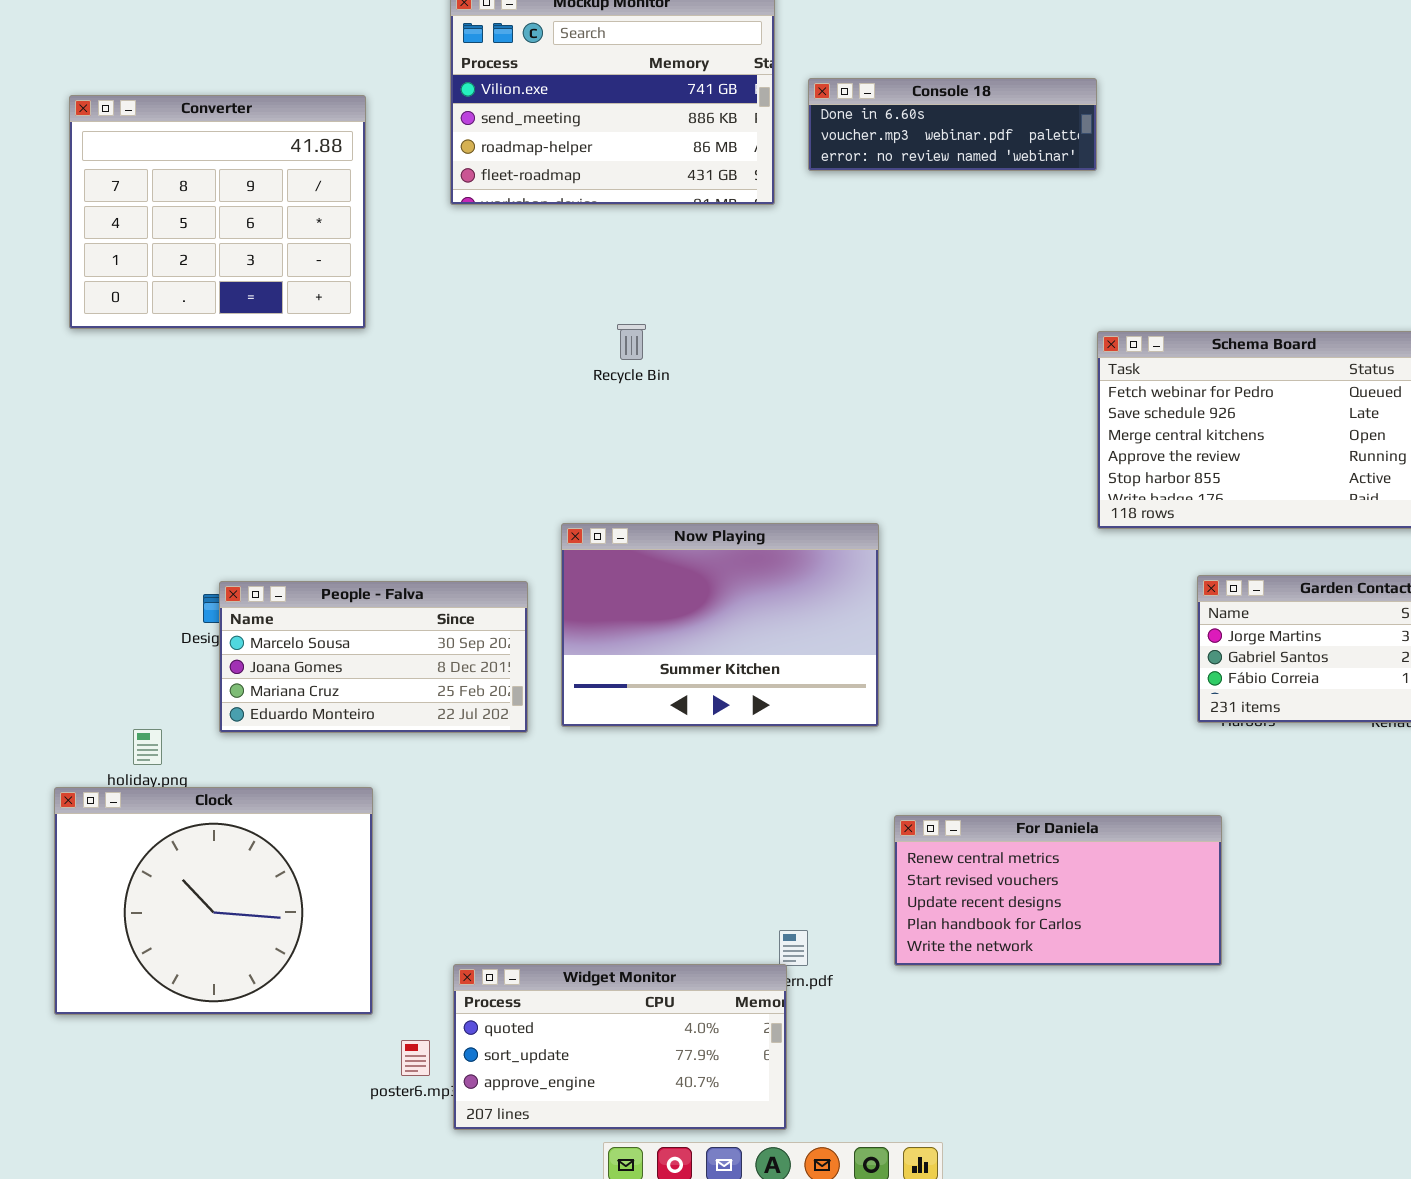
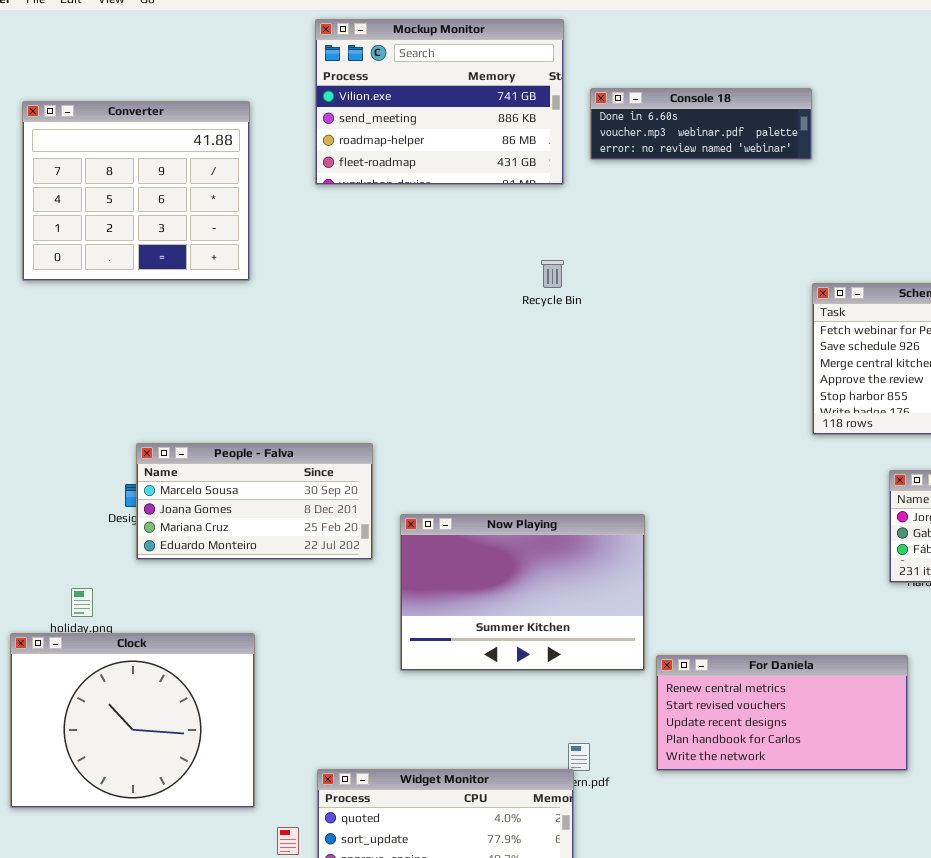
Recycle Bin: [617,324,646,360] -> [541,260,564,288], moved
Now Playing: [561,523,879,727] -> [400,514,645,671], moved
People - Falva: [219,581,528,733] -> [136,443,373,560], moved

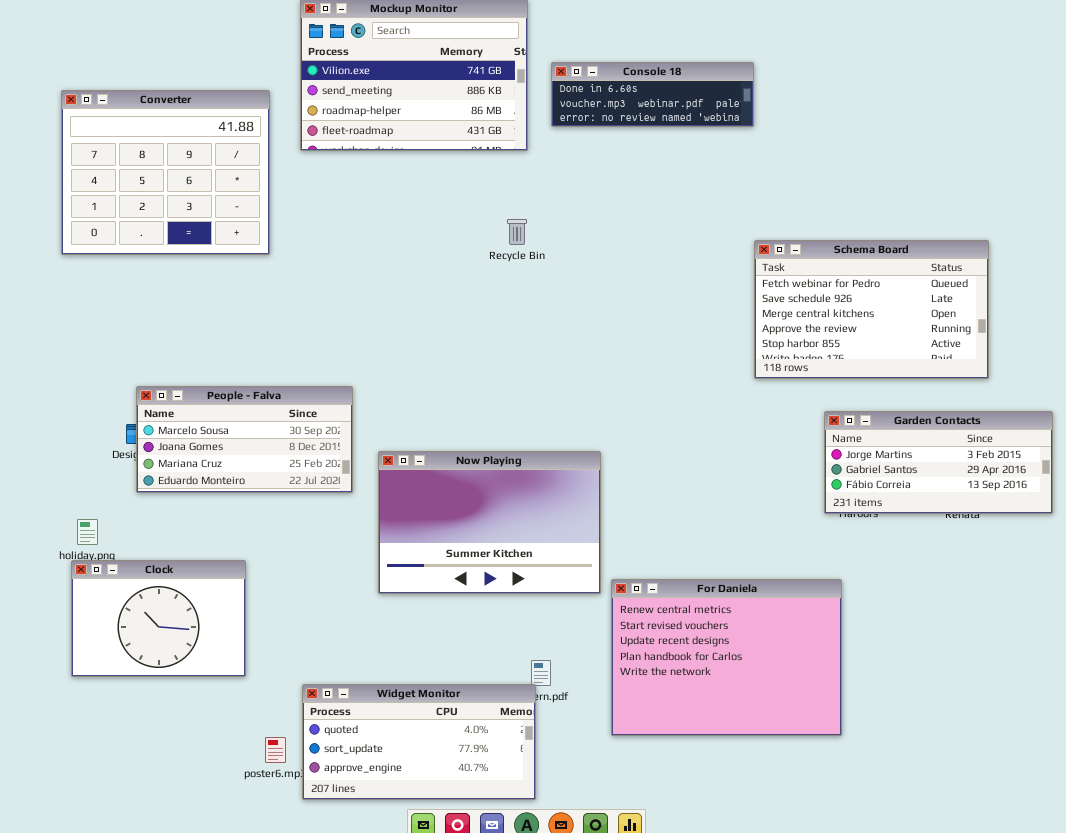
Converter: [22,101,250,281] -> [61,90,270,255], moved
Clock: [10,633,255,808] -> [71,560,246,677], resized
For Daniela: [656,655,908,771] -> [611,579,842,736], resized

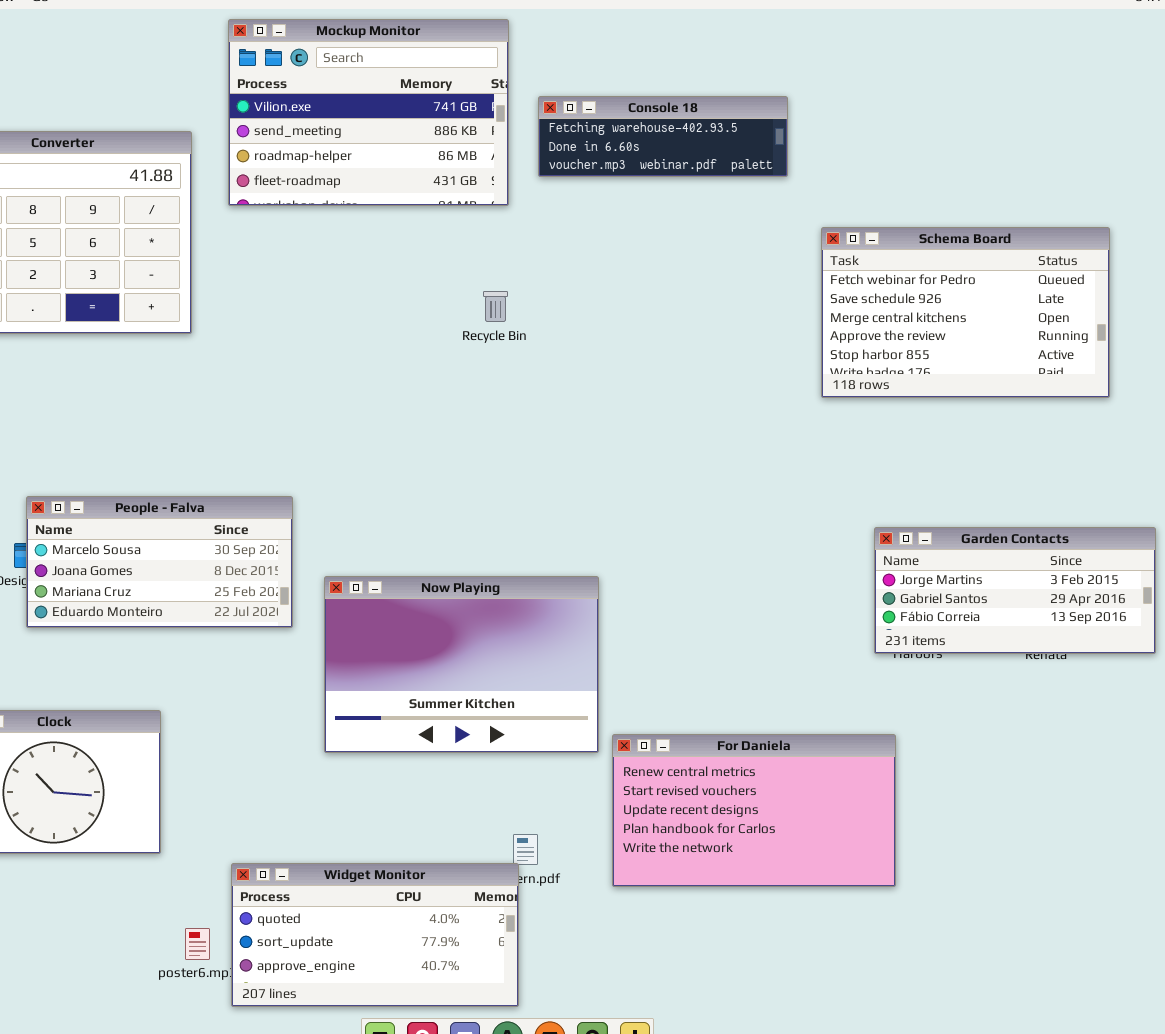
Console 18: [551,62,754,127] -> [538,96,788,177], scrolled up 1 row
Schema Board: [754,240,989,379] -> [821,227,1110,398], moved
For Daniela: [611,579,842,736] -> [612,734,896,887], resized

